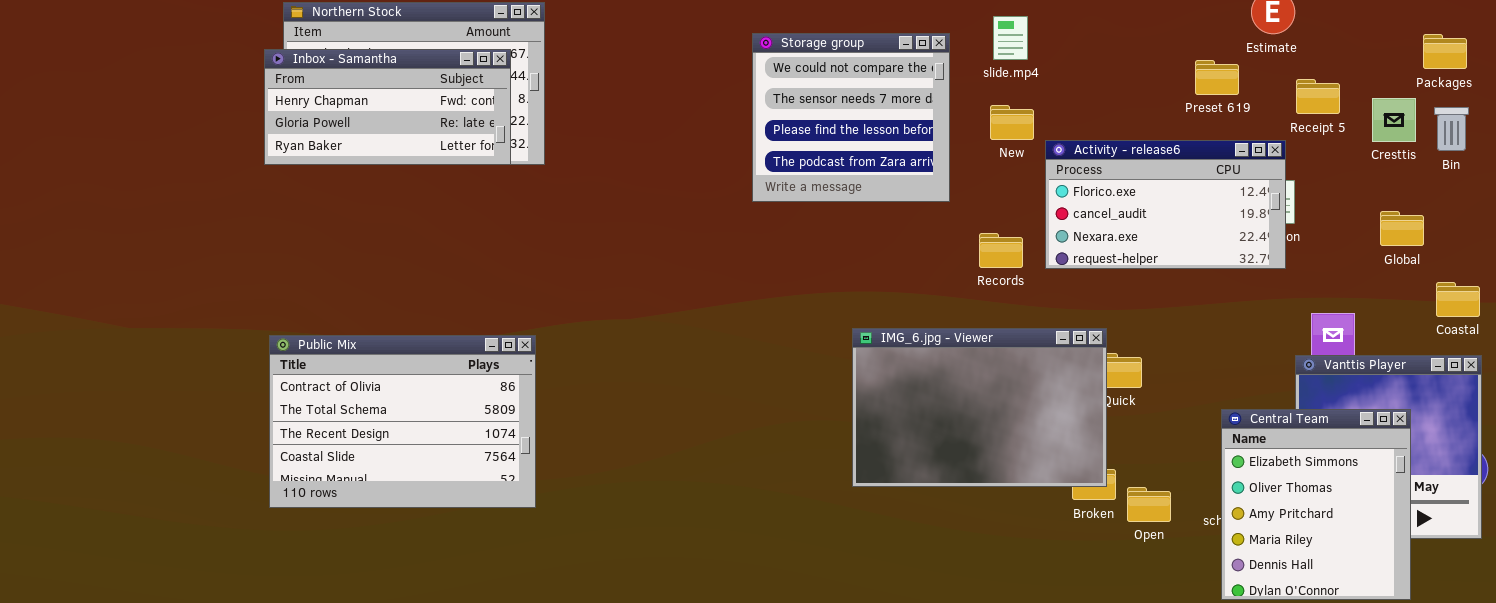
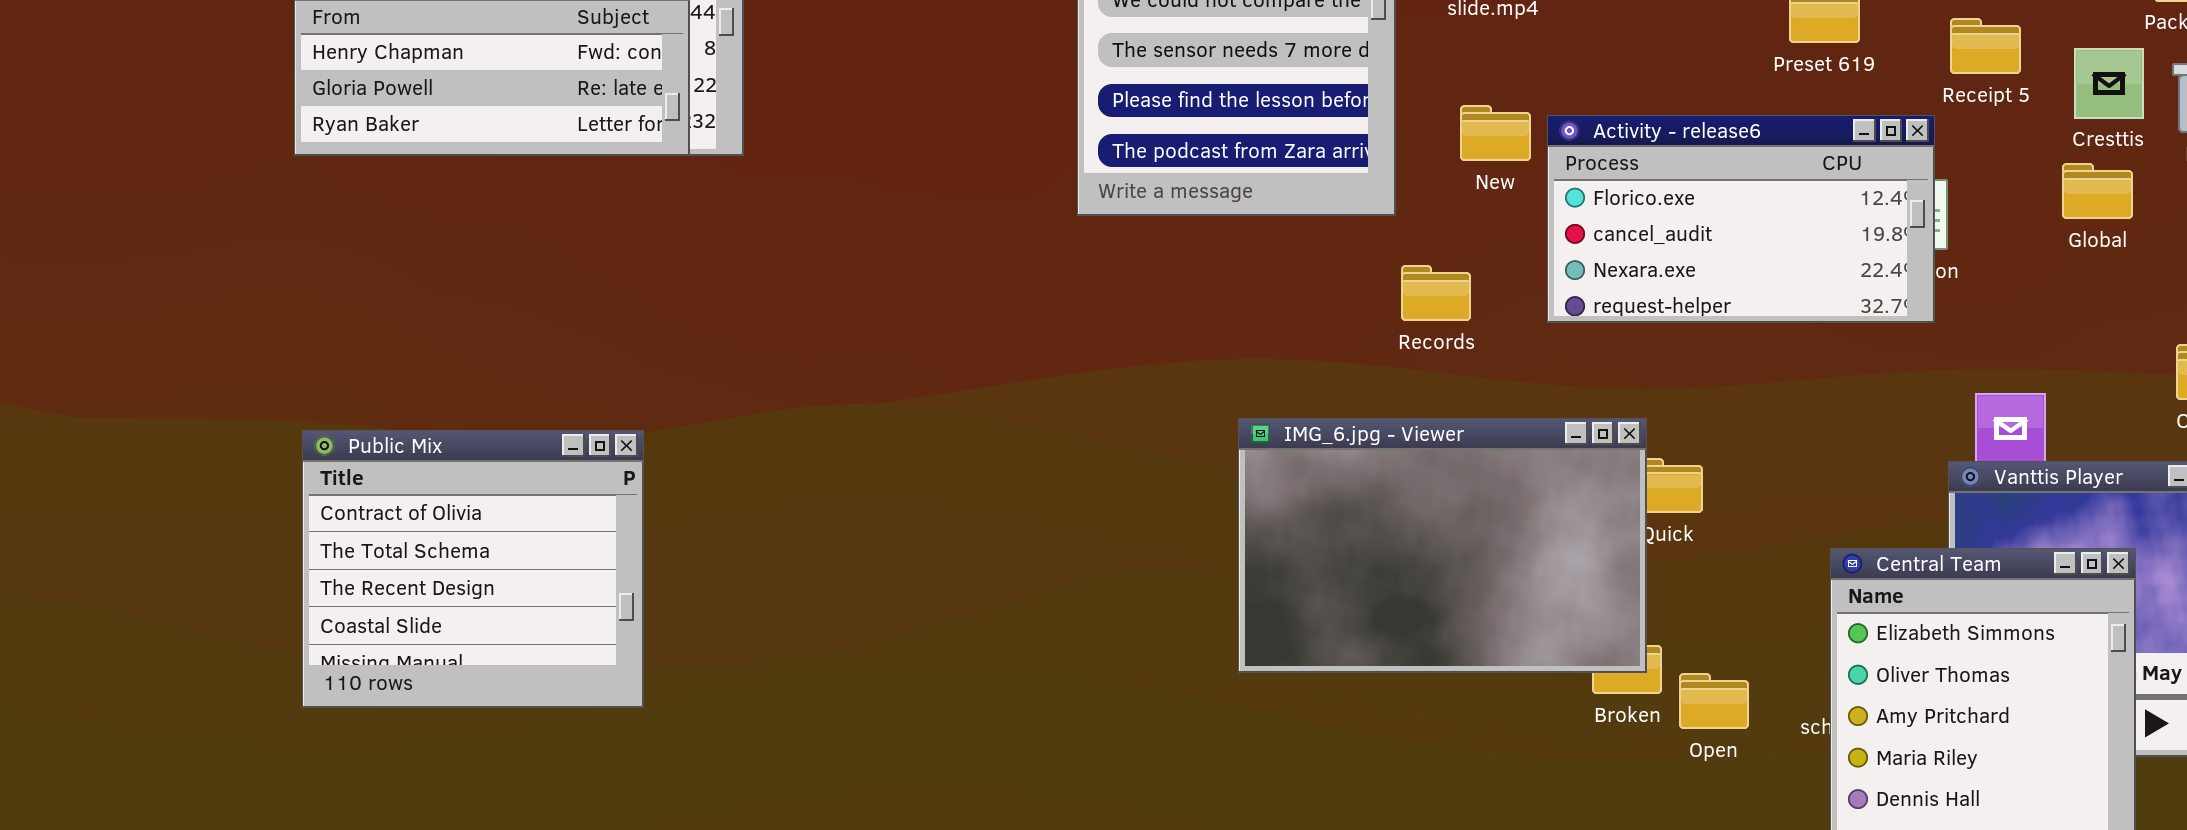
New: [990,105,1034,140] -> [1460,105,1531,161], moved
Global: [1380,211,1424,246] -> [2062,163,2133,219], moved
Records: [979,233,1023,268] -> [1401,265,1471,321], moved
Public Mix: [269,335,536,508] -> [302,430,644,708], resized

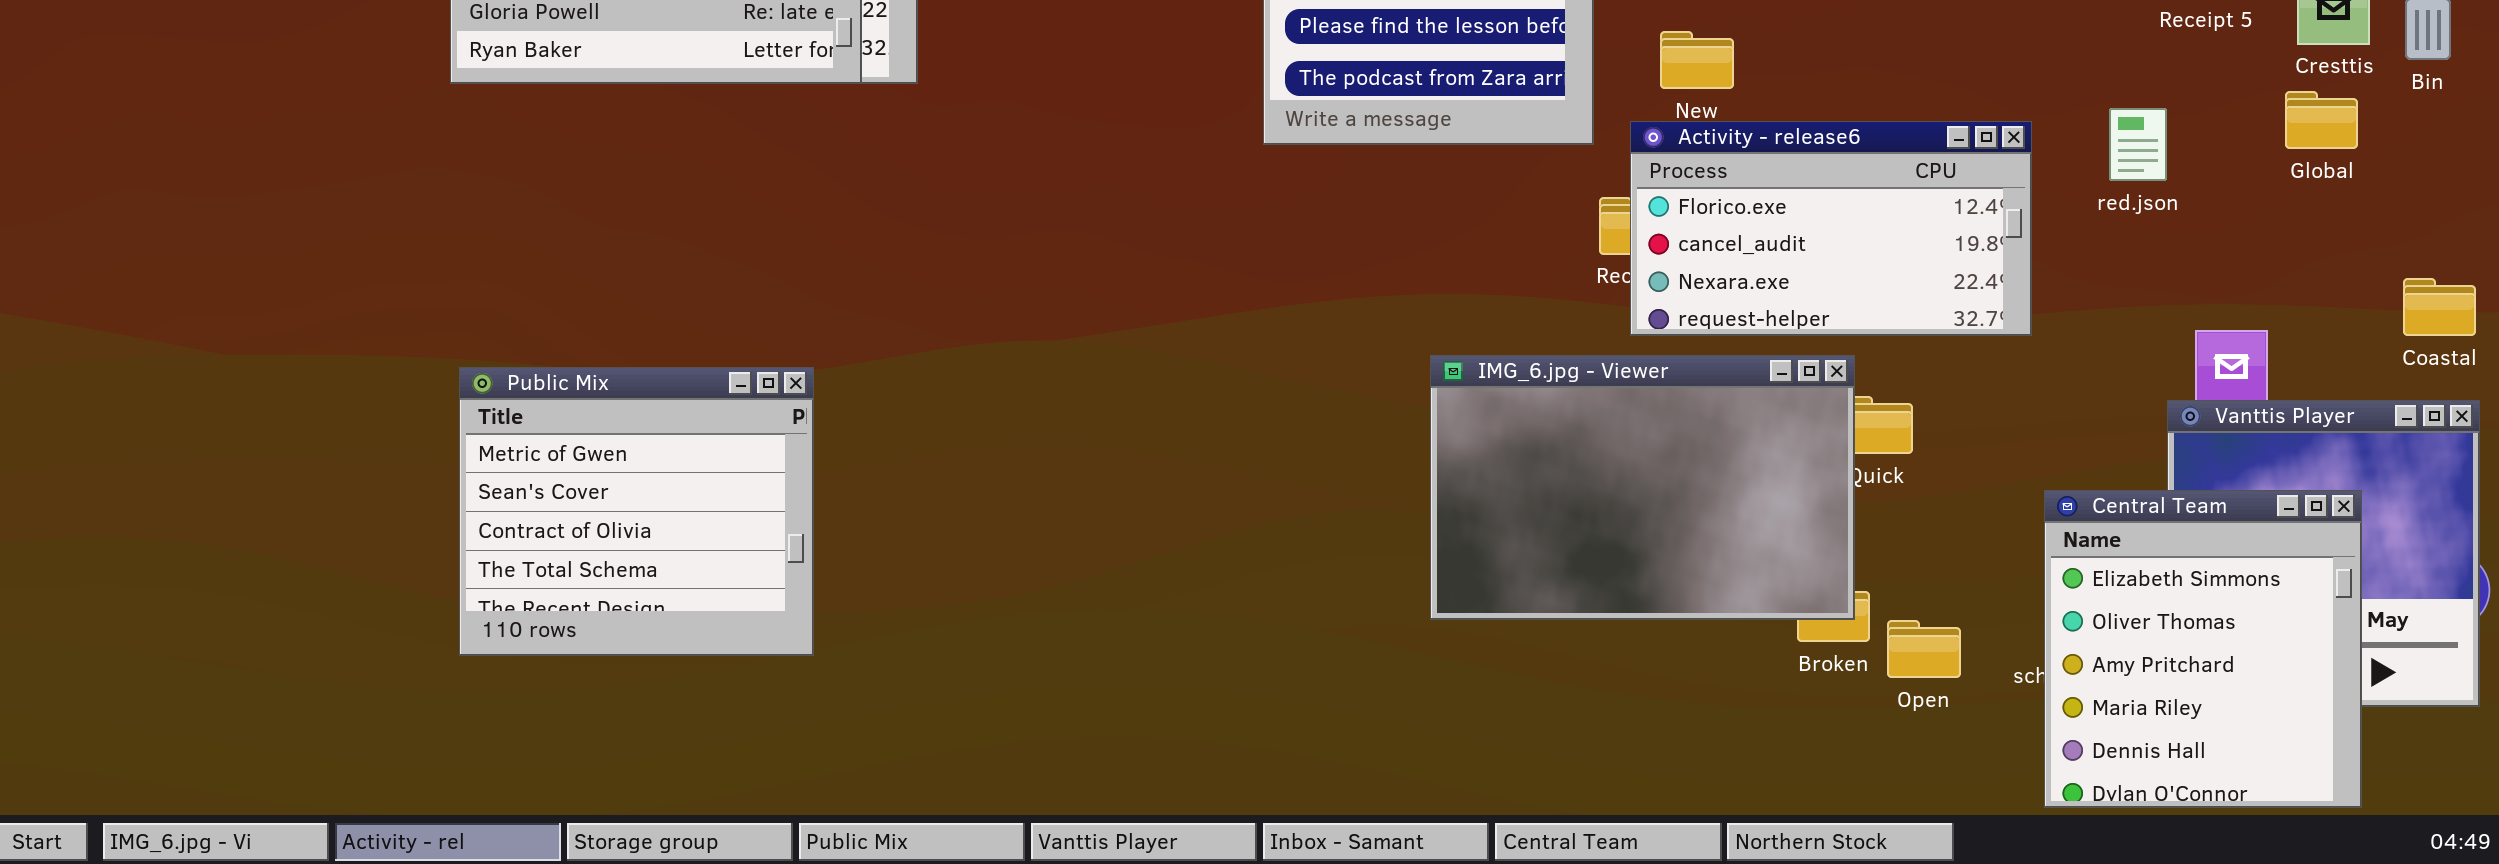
Activity - release6: [1547,115,1935,323] -> [1630,121,2032,336], moved
Public Mix: [302,430,644,708] -> [459,367,814,656], scrolled up 2 rows

